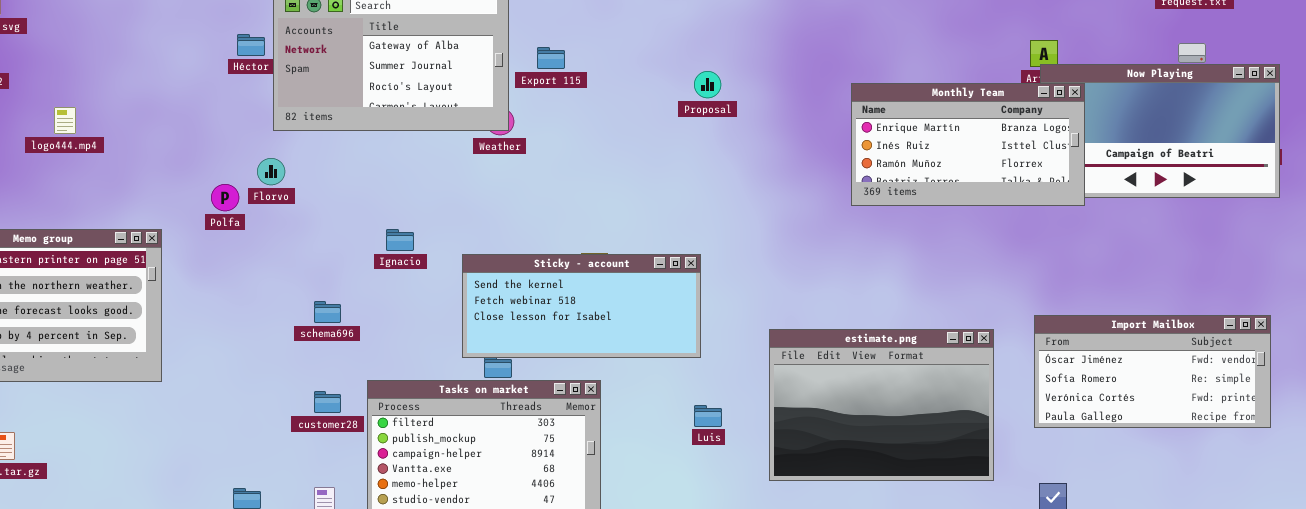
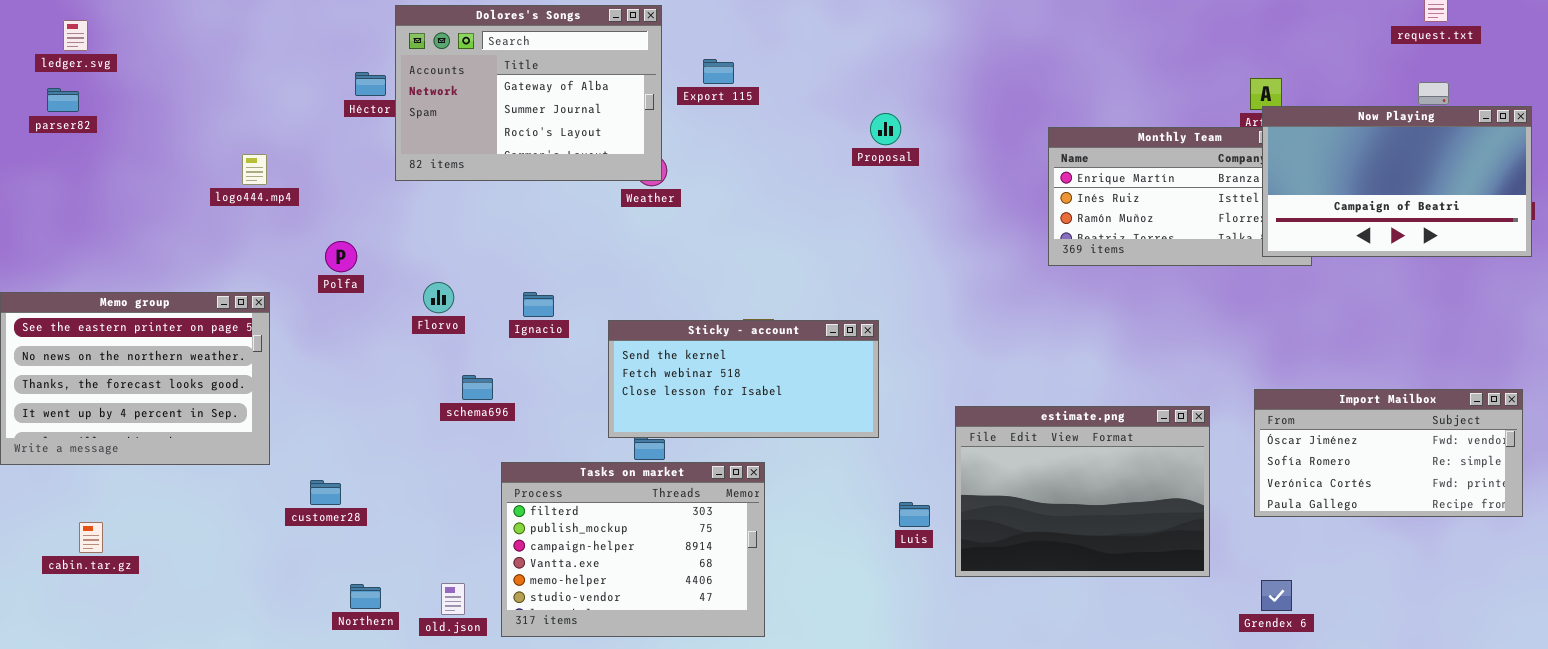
Export 115: [537,47,565,69] -> [703,59,734,84], moved
Now Playing: [1040,64,1280,198] -> [1262,106,1532,257], raised
logo444.mp4: [54,107,76,134] -> [242,154,267,185], moved
Florvo: [257,158,285,185] -> [423,282,454,313], moved
schema696: [314,301,341,323] -> [462,375,493,400], moved
customer28: [314,391,341,413] -> [310,480,341,505], moved
Luis: [694,405,722,427] -> [899,502,930,527], moved

